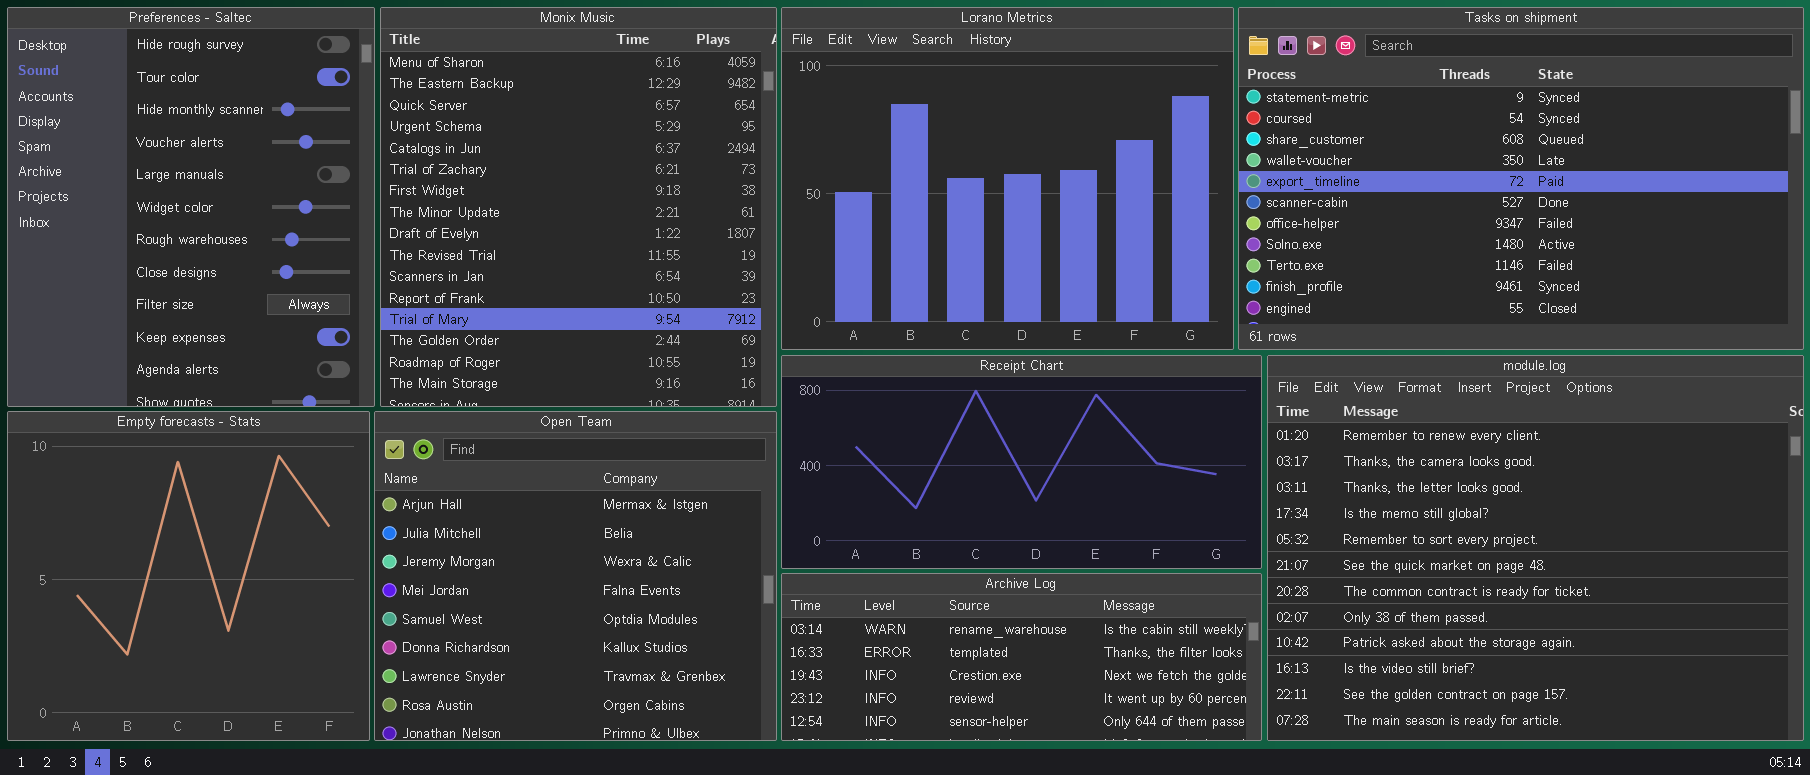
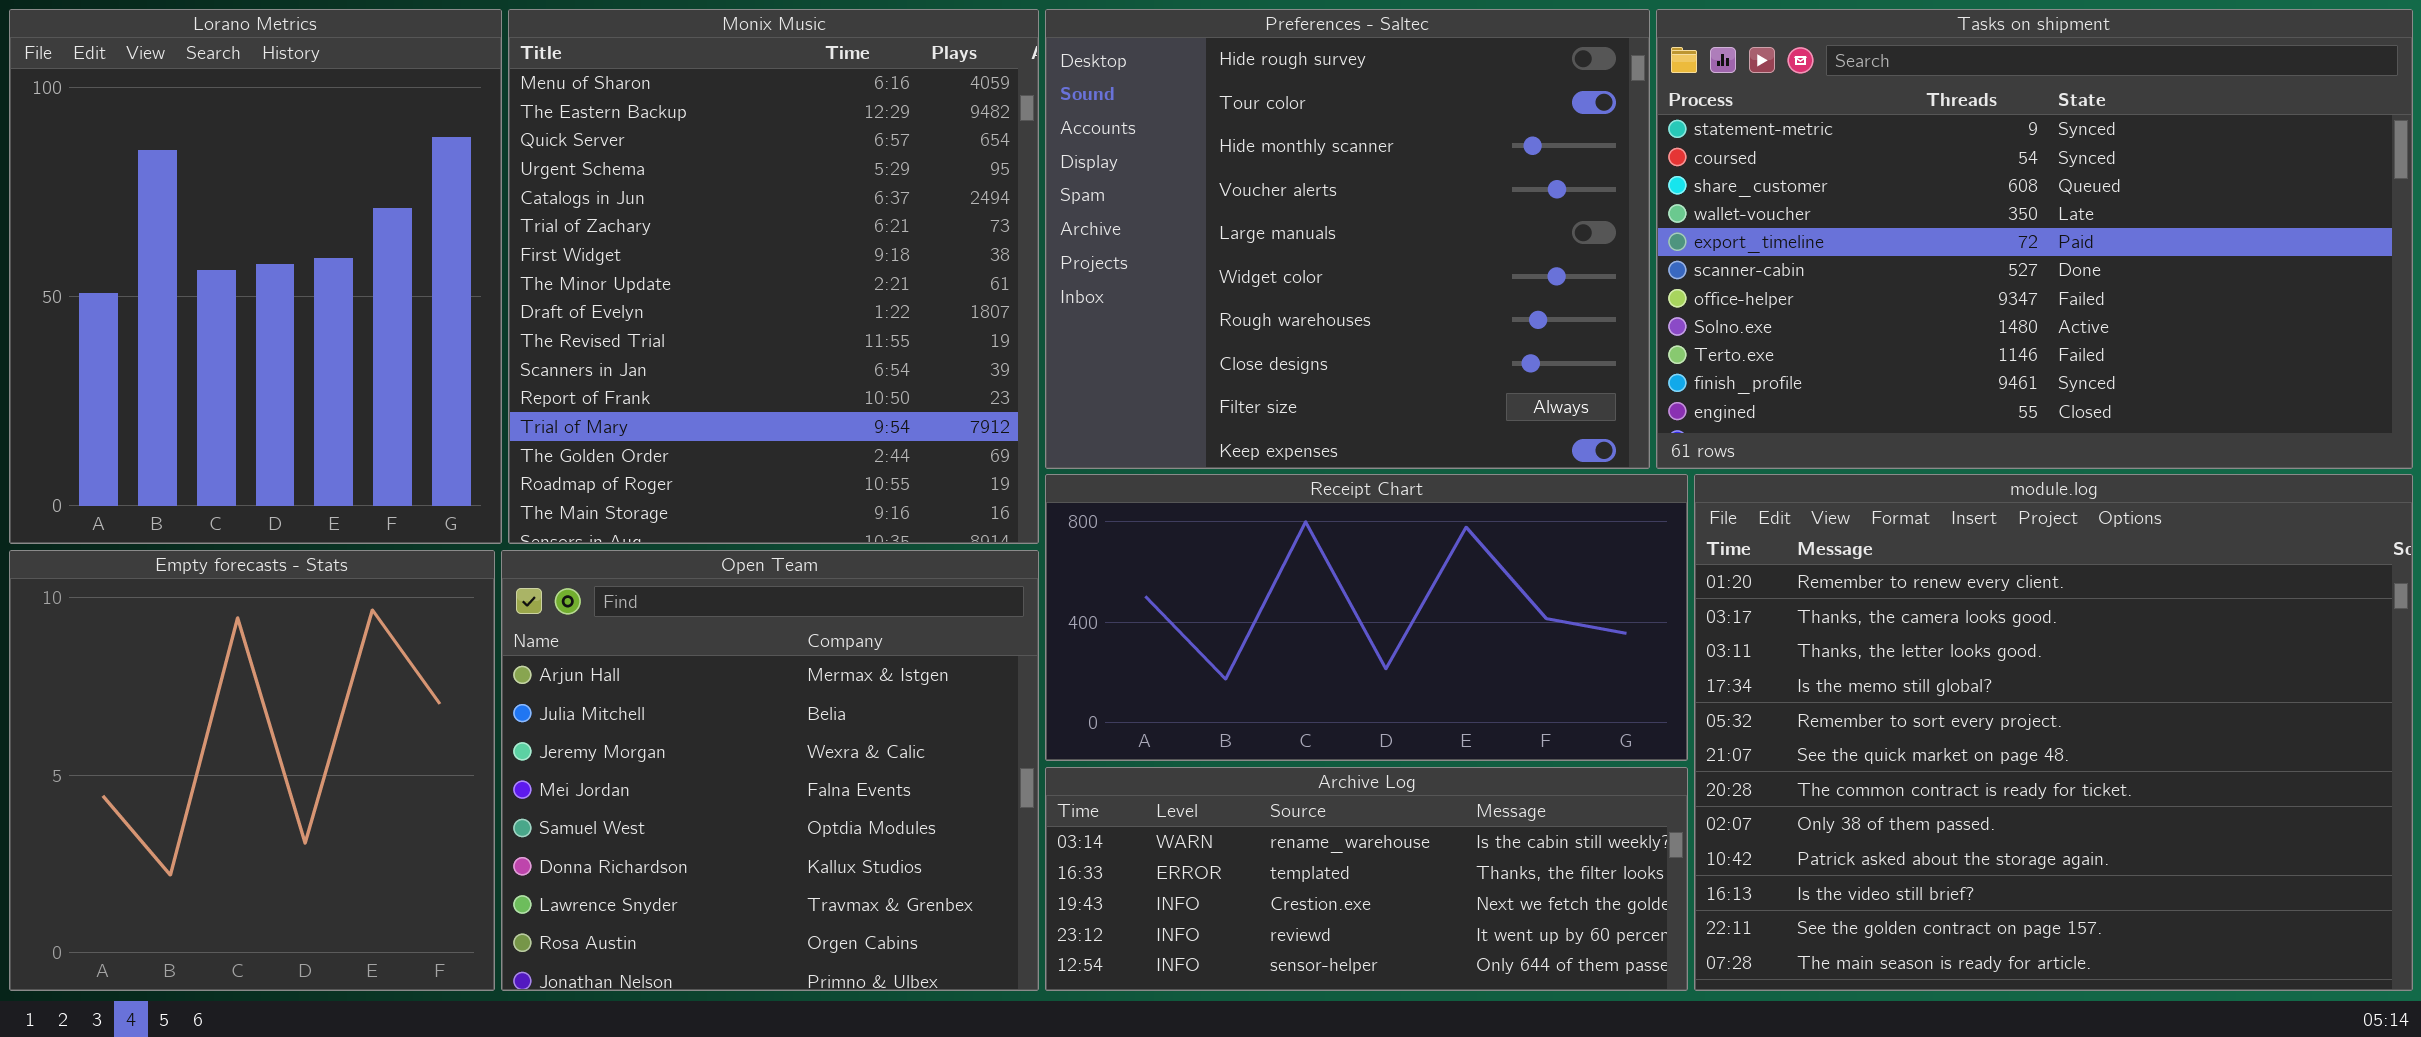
Preferences - Saltec: [7,7,375,407] -> [1045,9,1650,469], moved, resized
Lorano Metrics: [781,7,1234,350] -> [9,9,502,544], moved, resized

